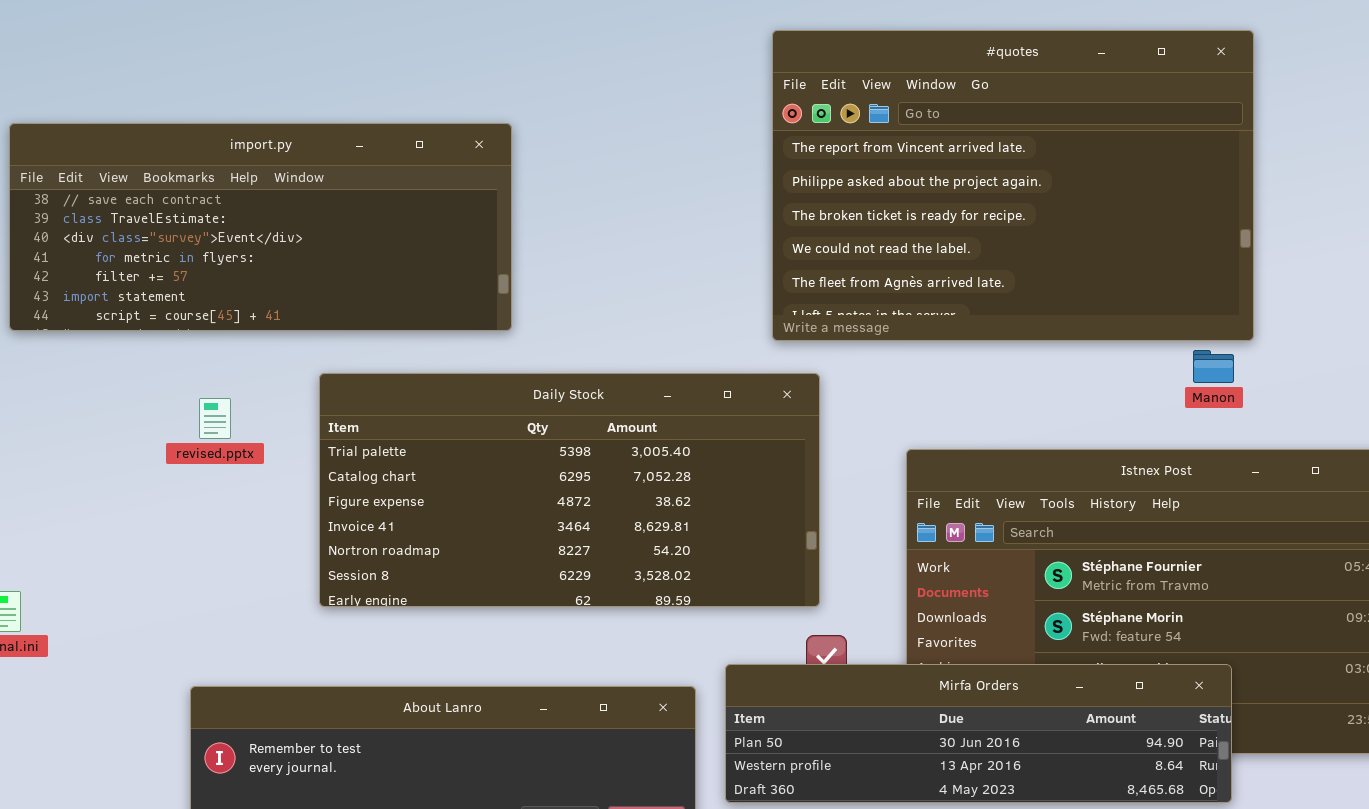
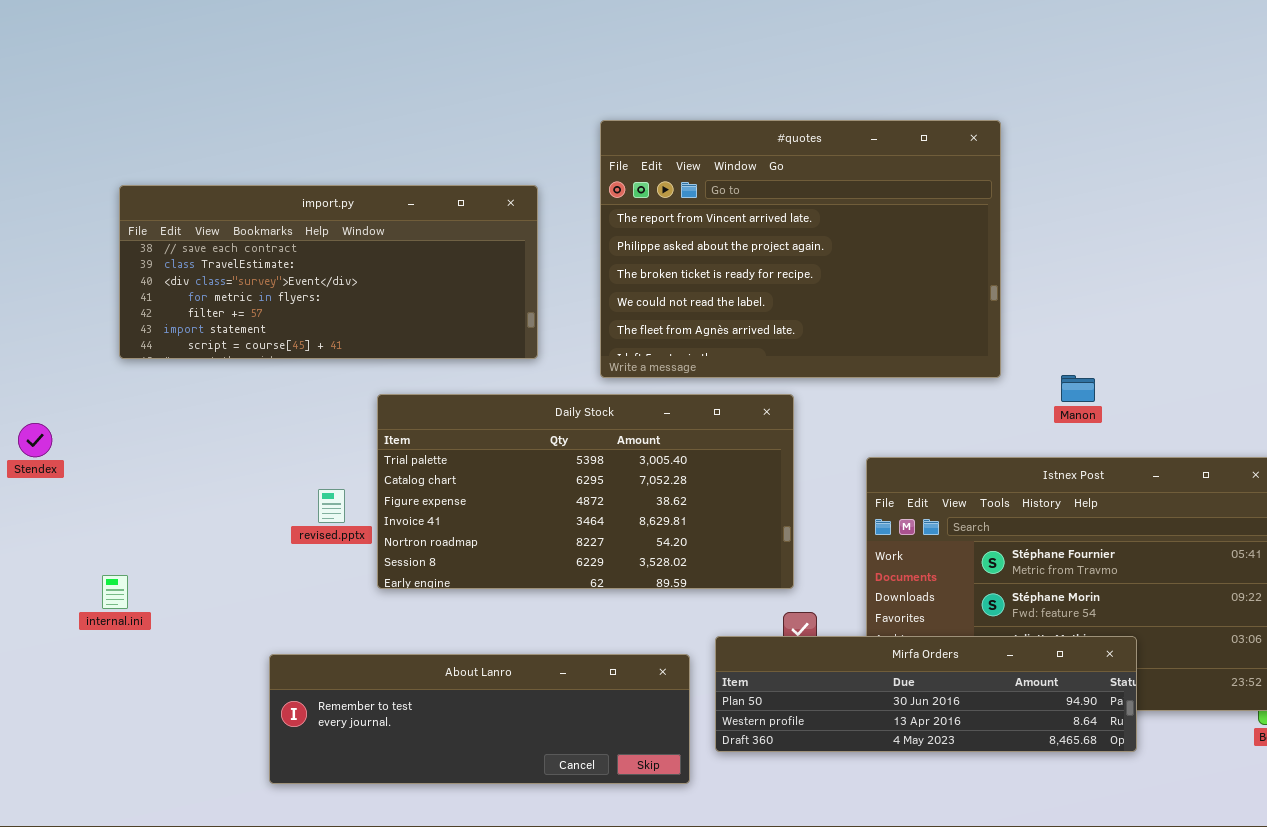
#quotes: [772,30,1254,341] -> [600,120,1001,378], moved
Manon: [1193,350,1234,383] -> [1061,375,1095,402], moved
revised.pptx: [199,398,231,439] -> [318,489,345,523], moved

